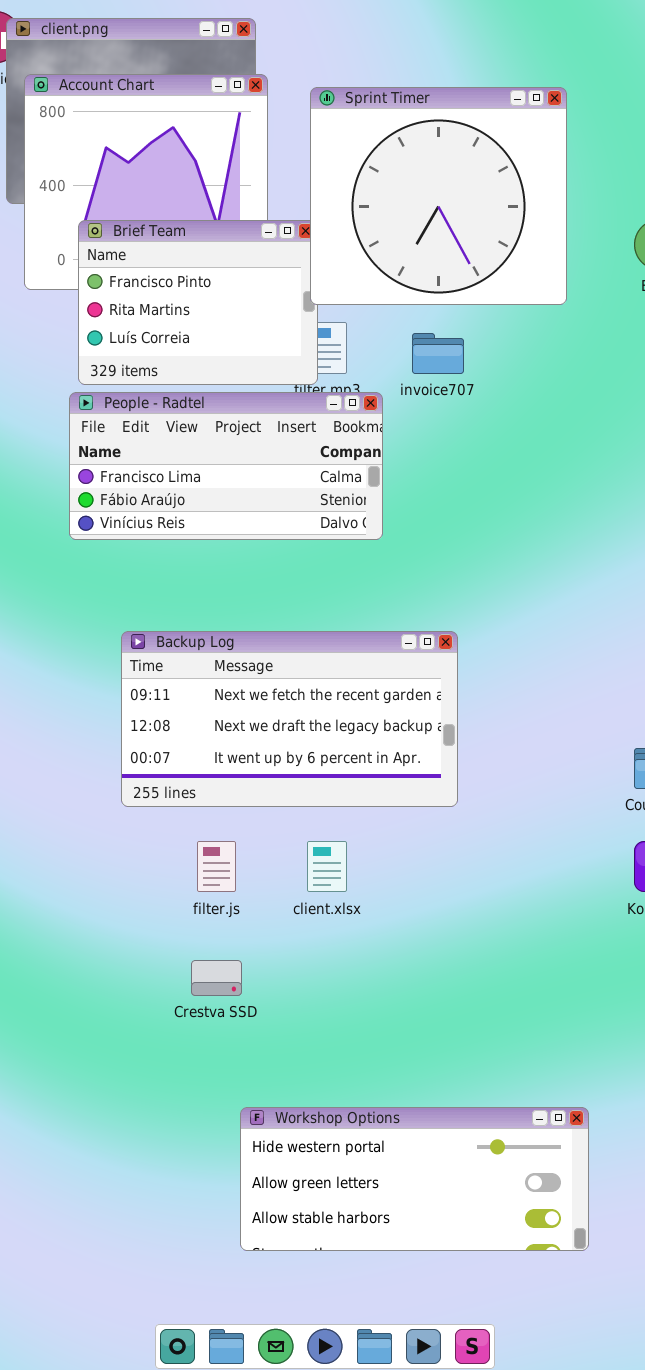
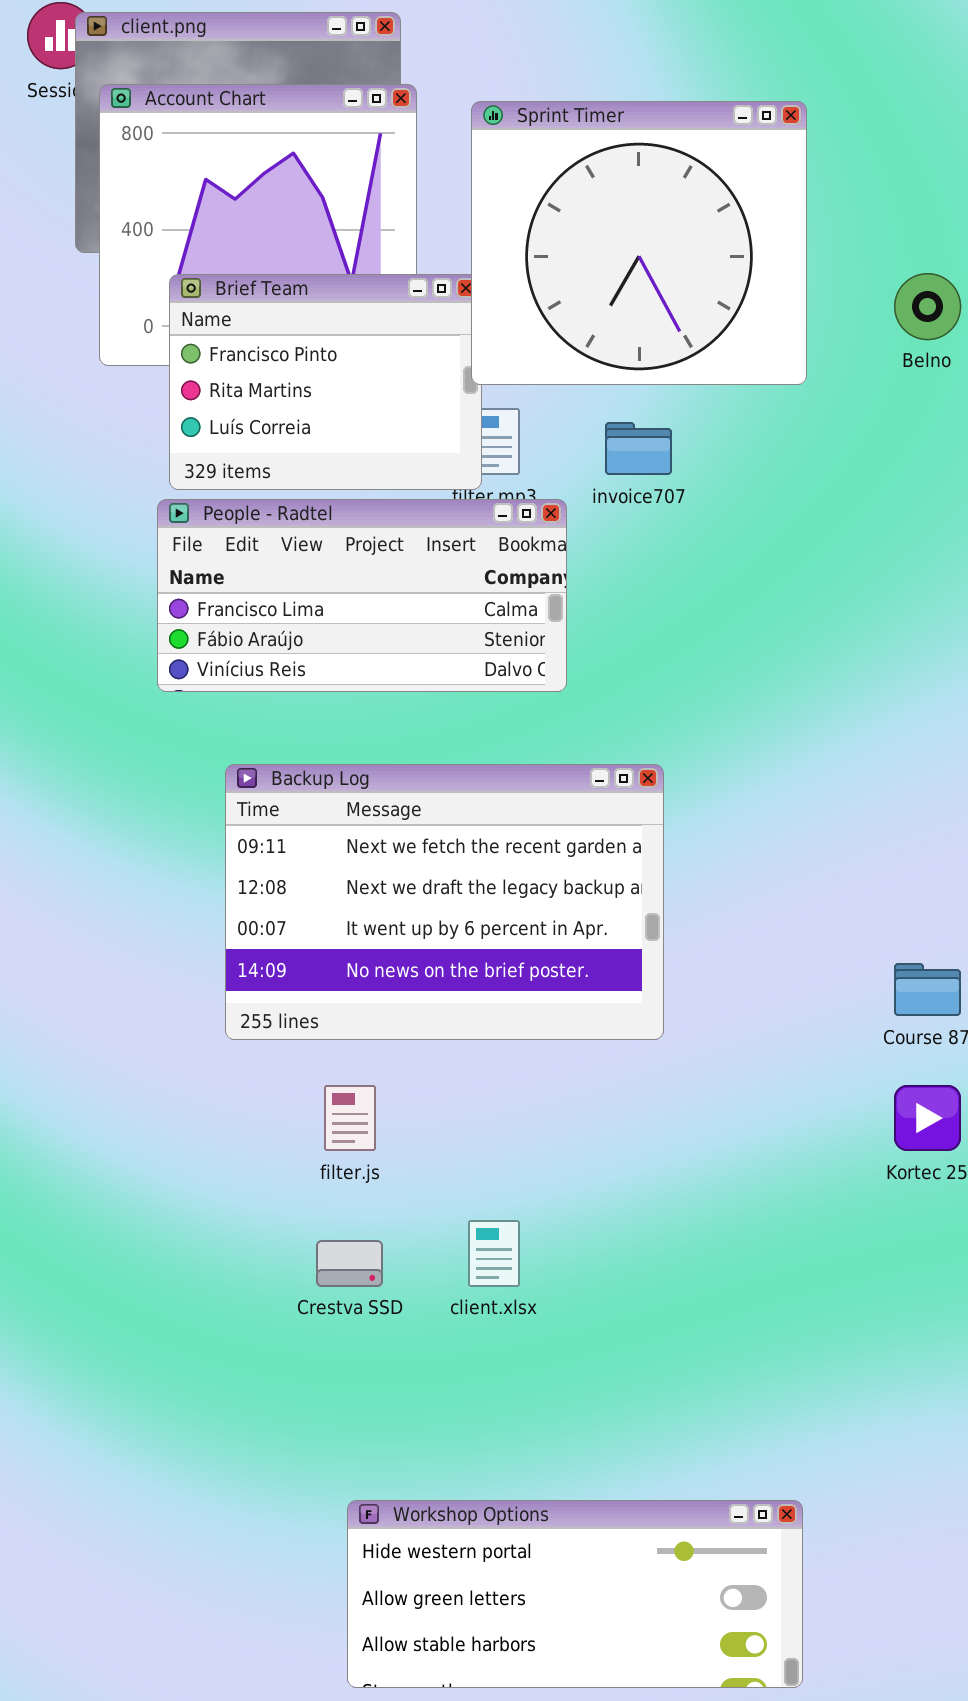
Backup Log: [121,631,458,807] -> [225,764,664,1040], resized
client.xlsx: [307,841,347,892] -> [468,1220,520,1287], moved
Workshop Options: [240,1107,589,1251] -> [347,1500,803,1688], moved

